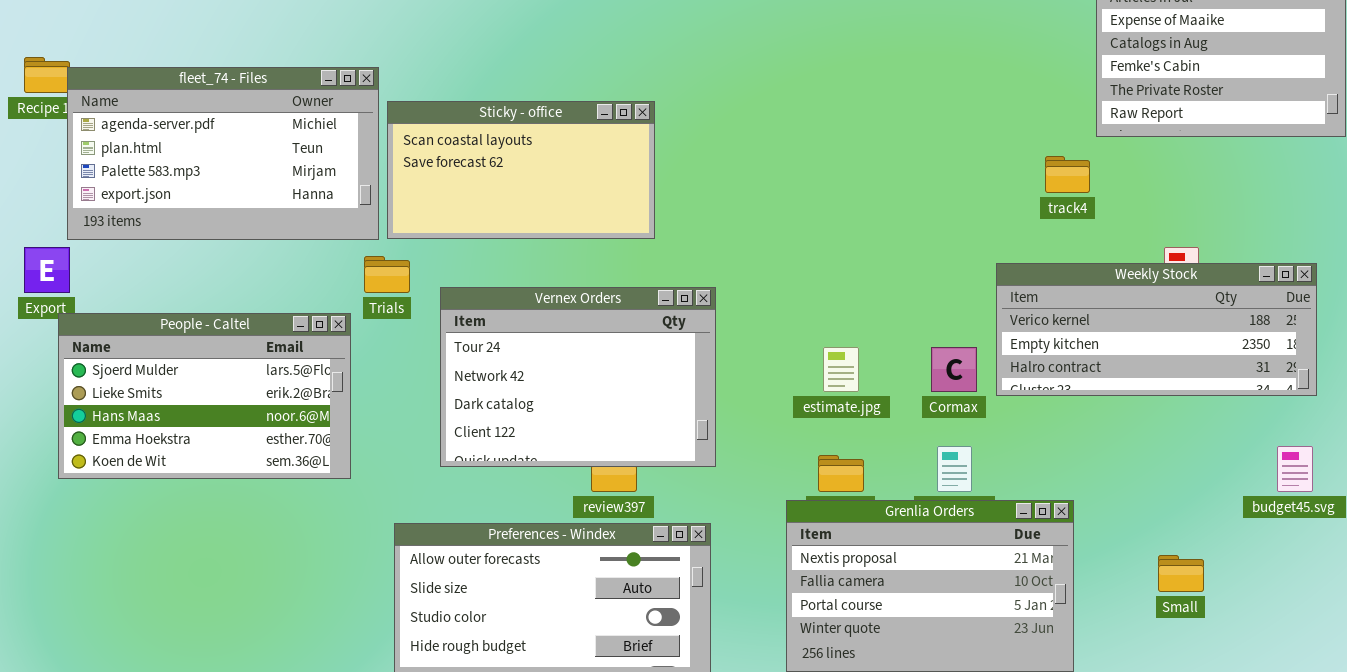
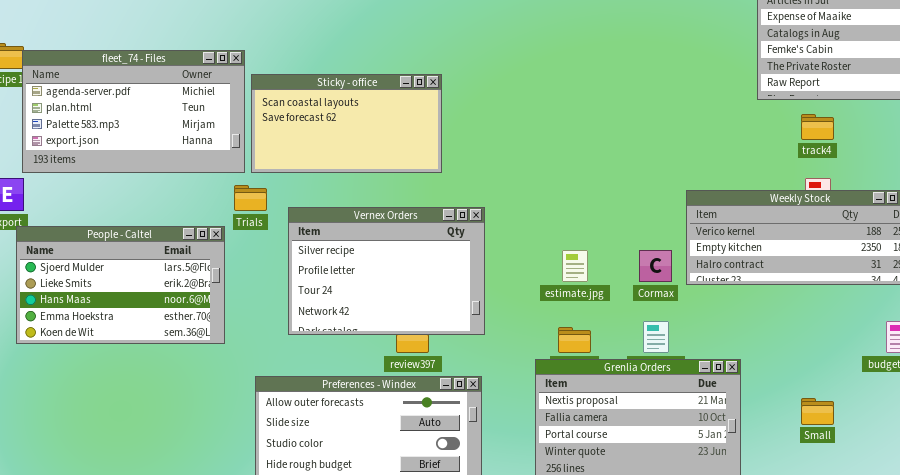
track4: [1045,156,1090,193] -> [801,114,834,140], moved
Vernex Orders: [440,287,716,467] -> [288,207,485,335], scrolled up 2 rows

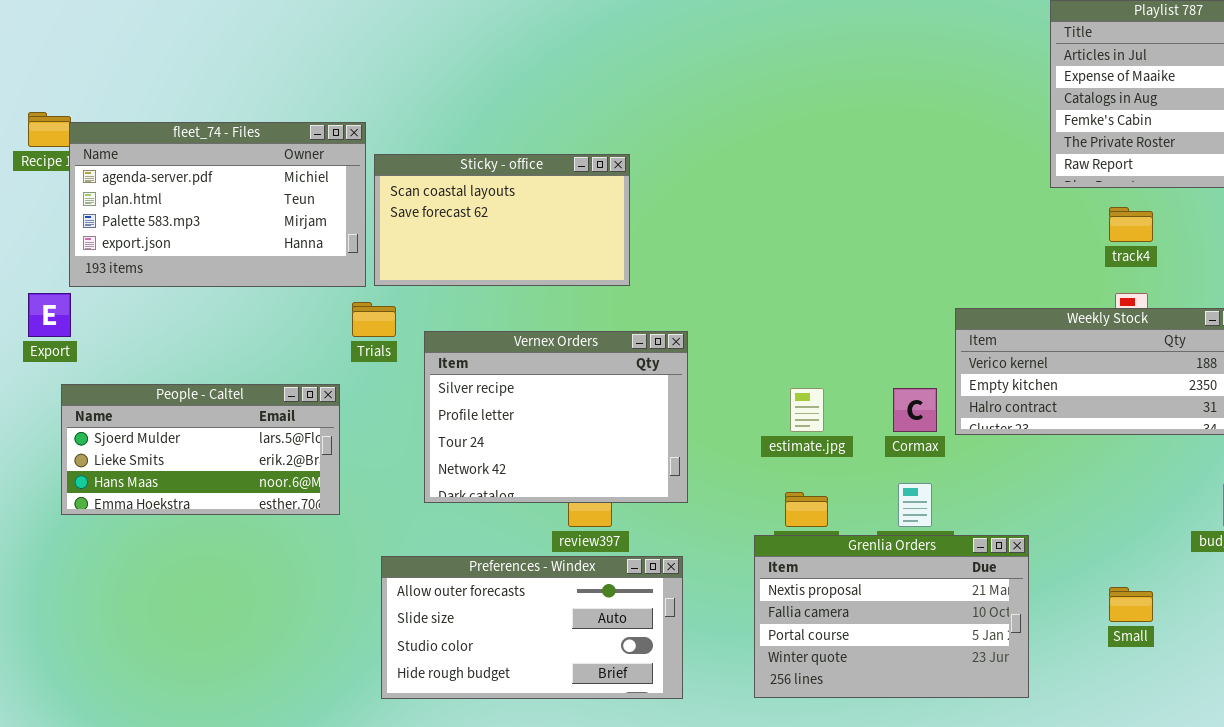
People - Caltel: [16,226,225,344] -> [61,384,340,515], resized

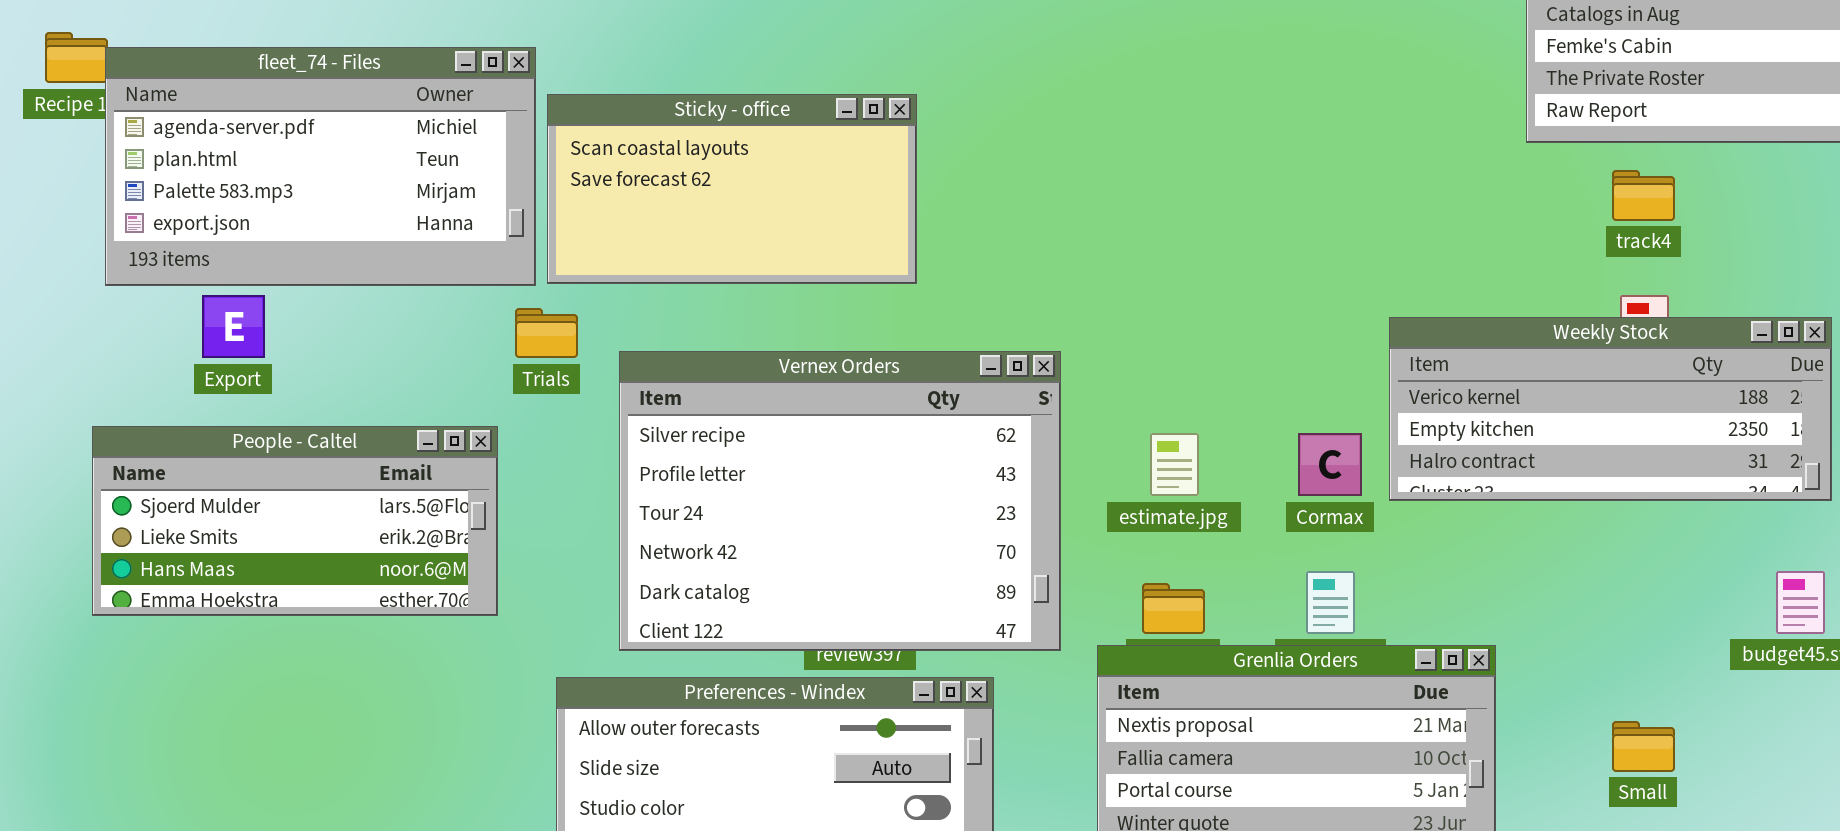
Export: [28,293,71,337] -> [202,295,265,358], moved
Vernex Orders: [424,331,688,503] -> [619,351,1061,651], resized

